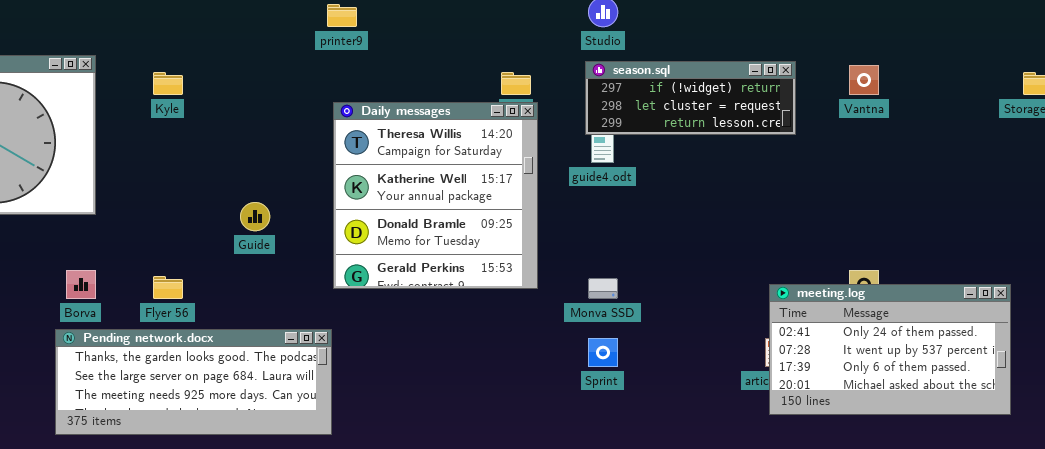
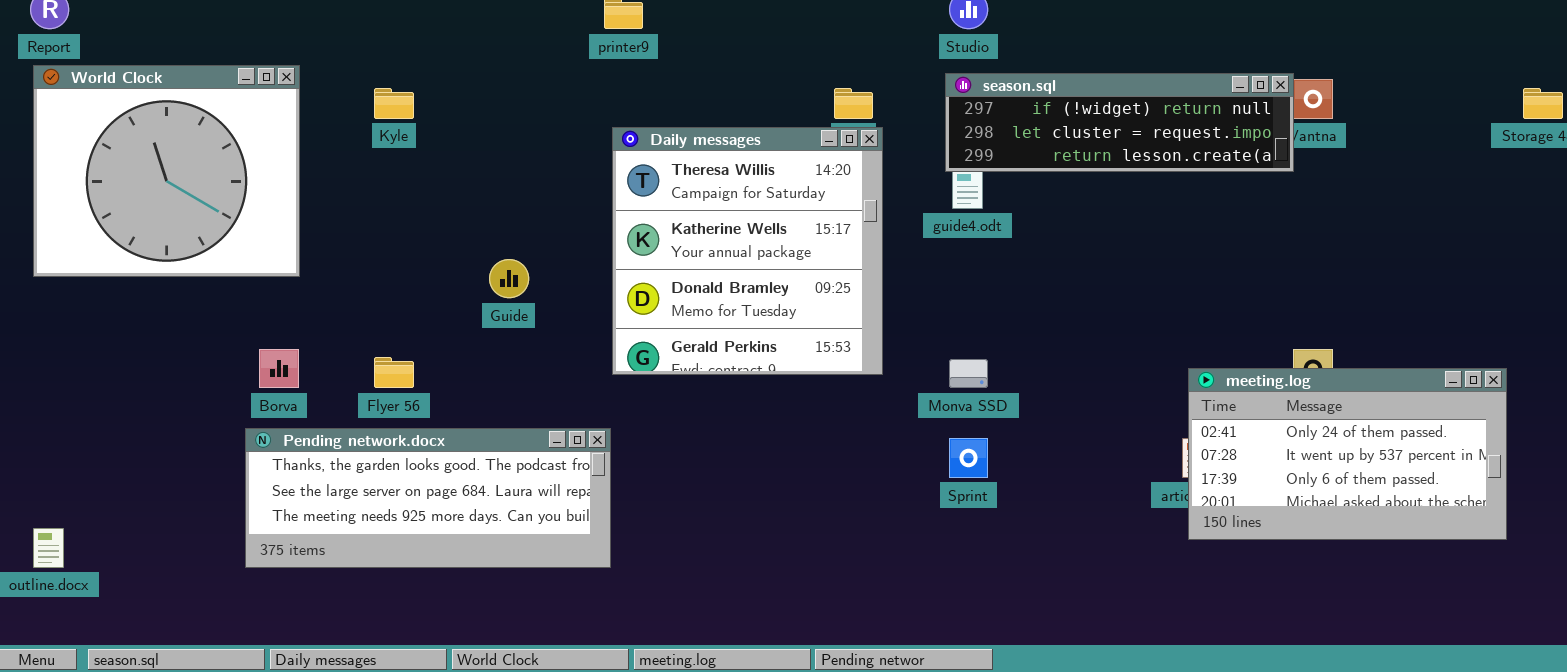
season.sql: [585,61,796,135] -> [945,73,1294,172], resized

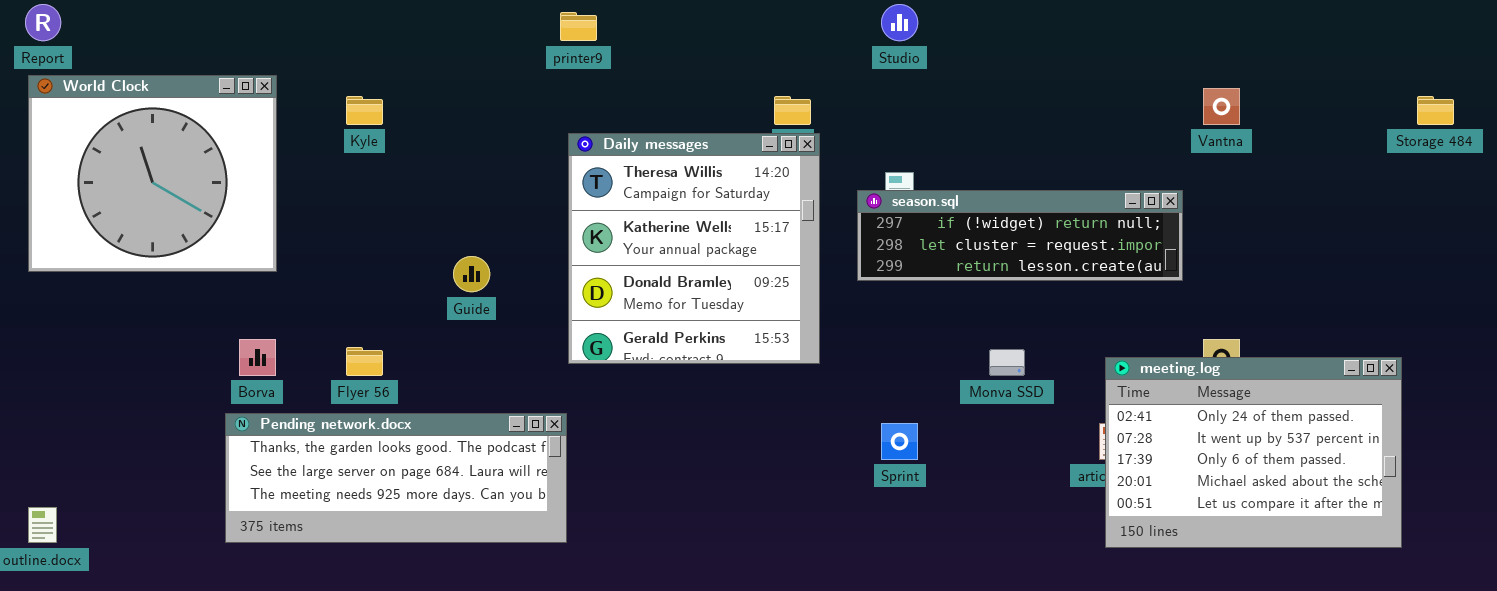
season.sql: [945,73,1294,172] -> [857,190,1183,281], moved
Monva SSD: [949,359,988,388] -> [989,349,1025,376], moved
meeting.log: [1188,368,1507,540] -> [1105,357,1402,548], resized

